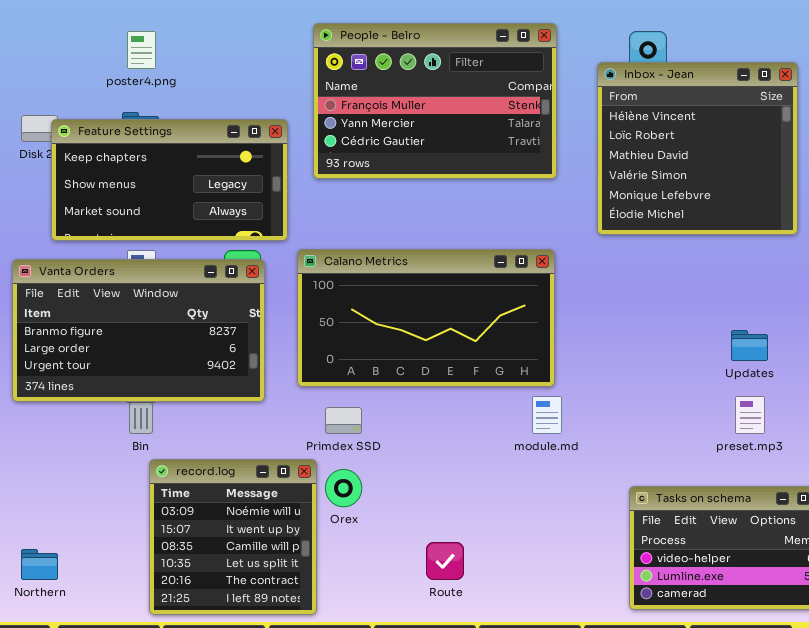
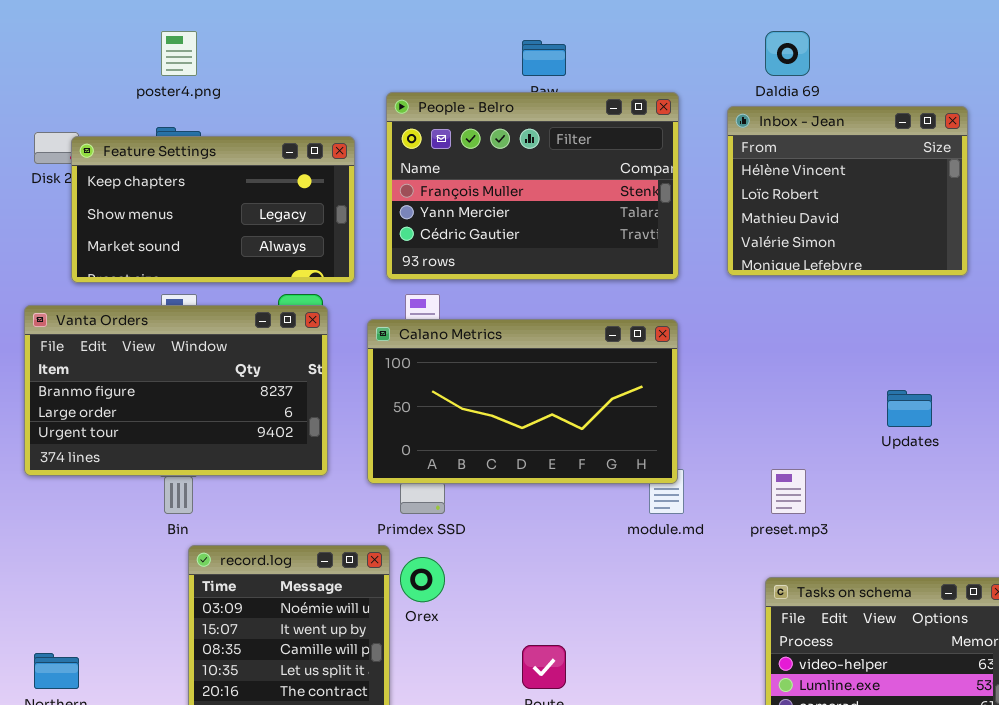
People - Belro: [313,23,557,179] -> [386,92,679,280], moved
Inbox - Jean: [597,62,798,235] -> [727,106,968,276], resized
Calano Metrics: [297,249,555,387] -> [367,319,678,484], moved
preset.mp3: [735,396,765,434] -> [771,469,806,514], moved

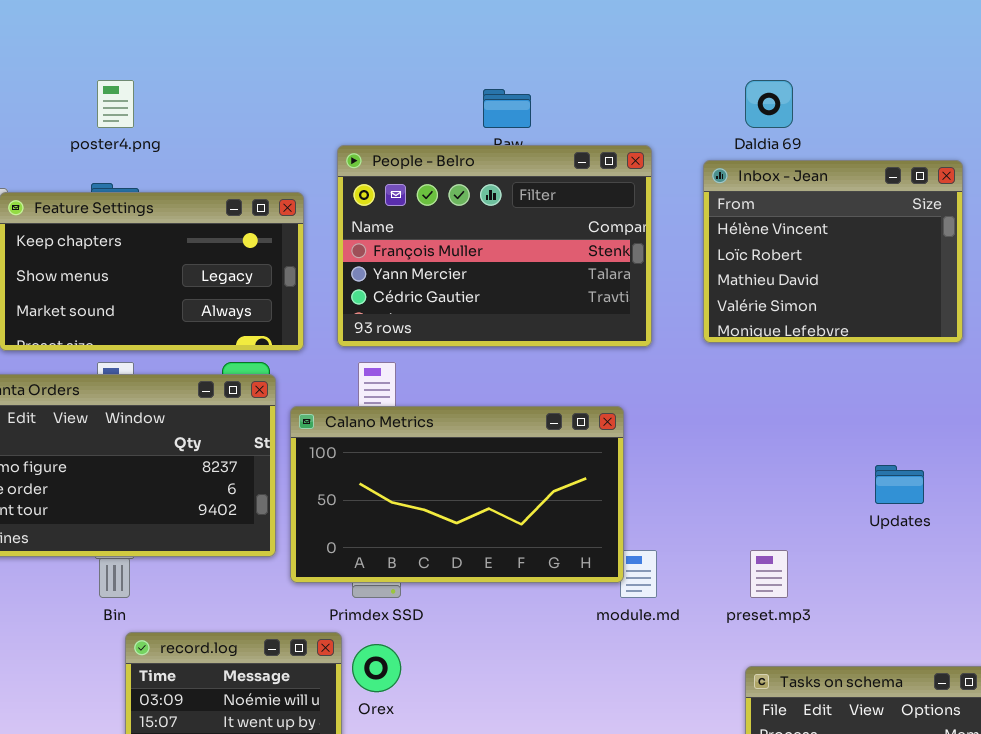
Calano Metrics: [367,319,678,484] -> [290,406,624,583], moved

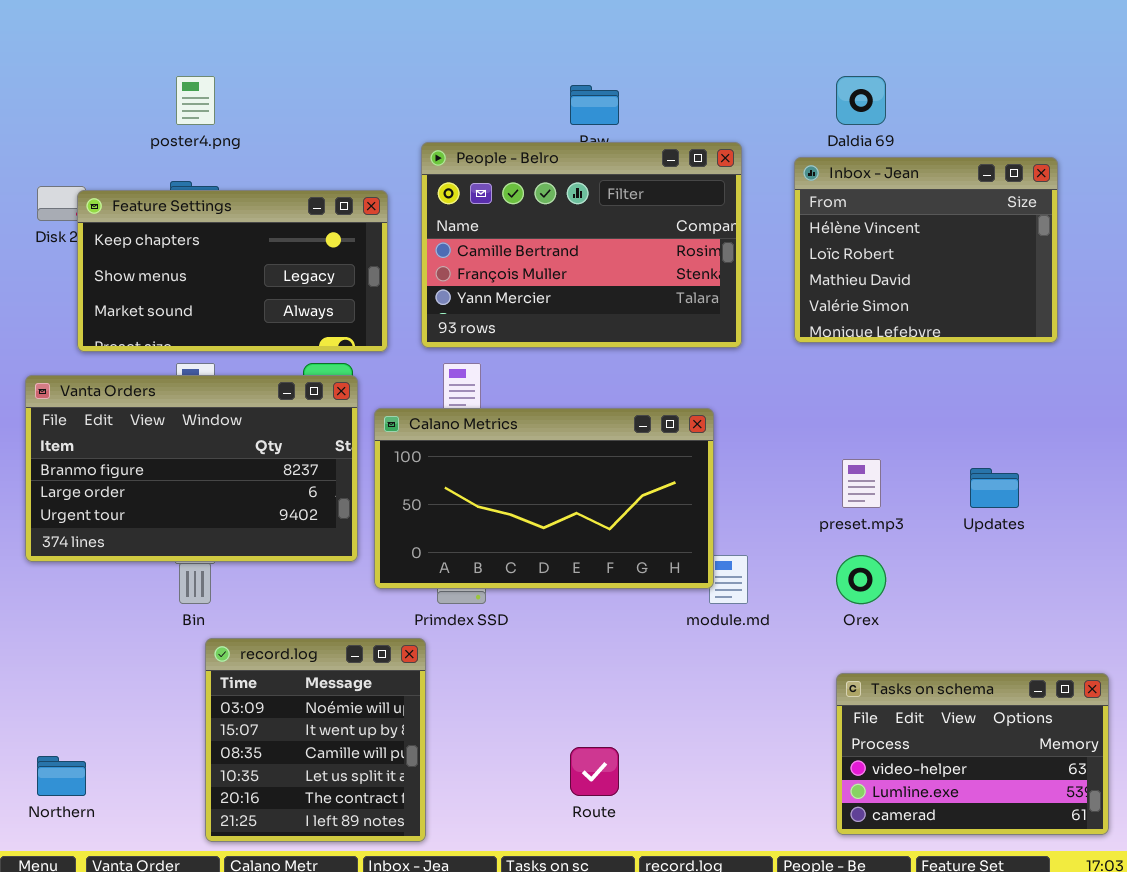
People - Belro: [337,145,652,347] -> [421,142,742,348], scrolled up 1 row
preset.mp3: [750,550,788,598] -> [842,459,881,508], moved
Orex: [352,644,401,692] -> [836,555,886,604], moved

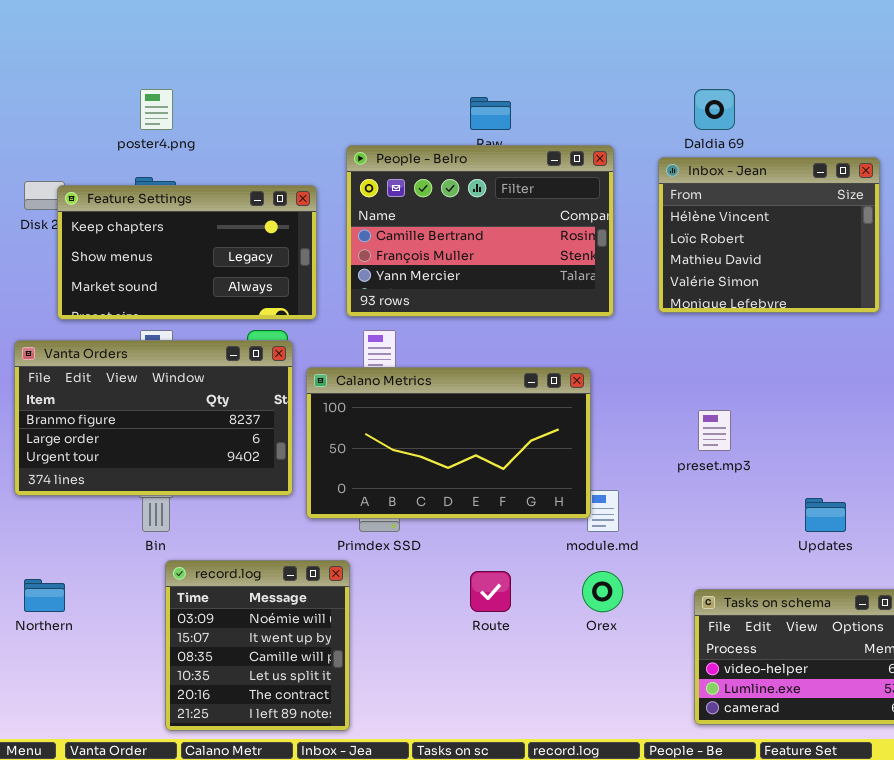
Updates: [970,468,1019,508] -> [805,498,846,532], moved
Orex: [836,555,886,604] -> [582,571,623,612], moved
Route: [570,747,619,796] -> [470,571,511,612], moved
Northern: [37,756,86,796] -> [24,579,65,612], moved

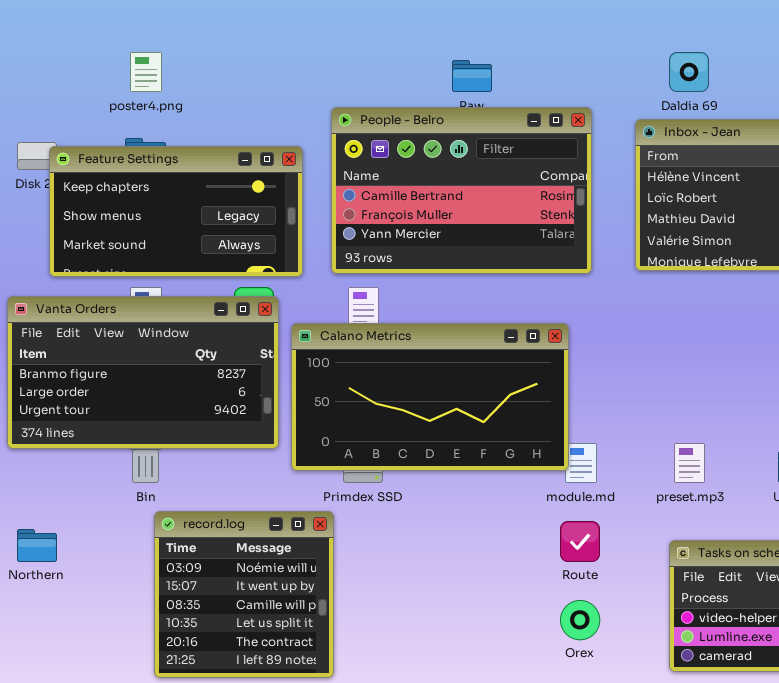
preset.mp3: [698,410,731,451] -> [674,443,705,483], moved
Route: [470,571,511,612] -> [560,521,600,562], moved
Orex: [582,571,623,612] -> [560,600,600,640], moved

